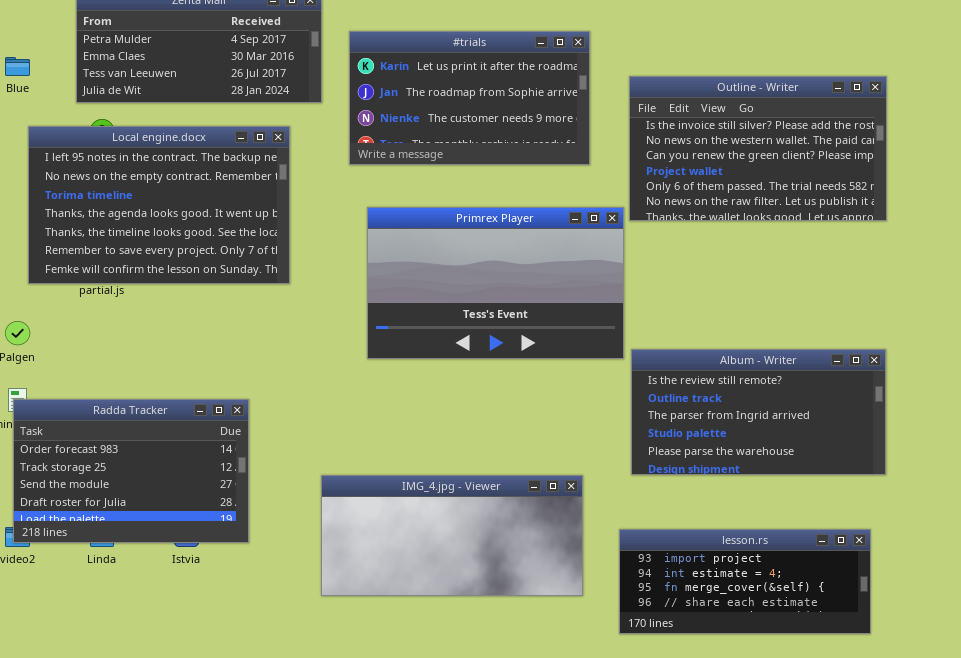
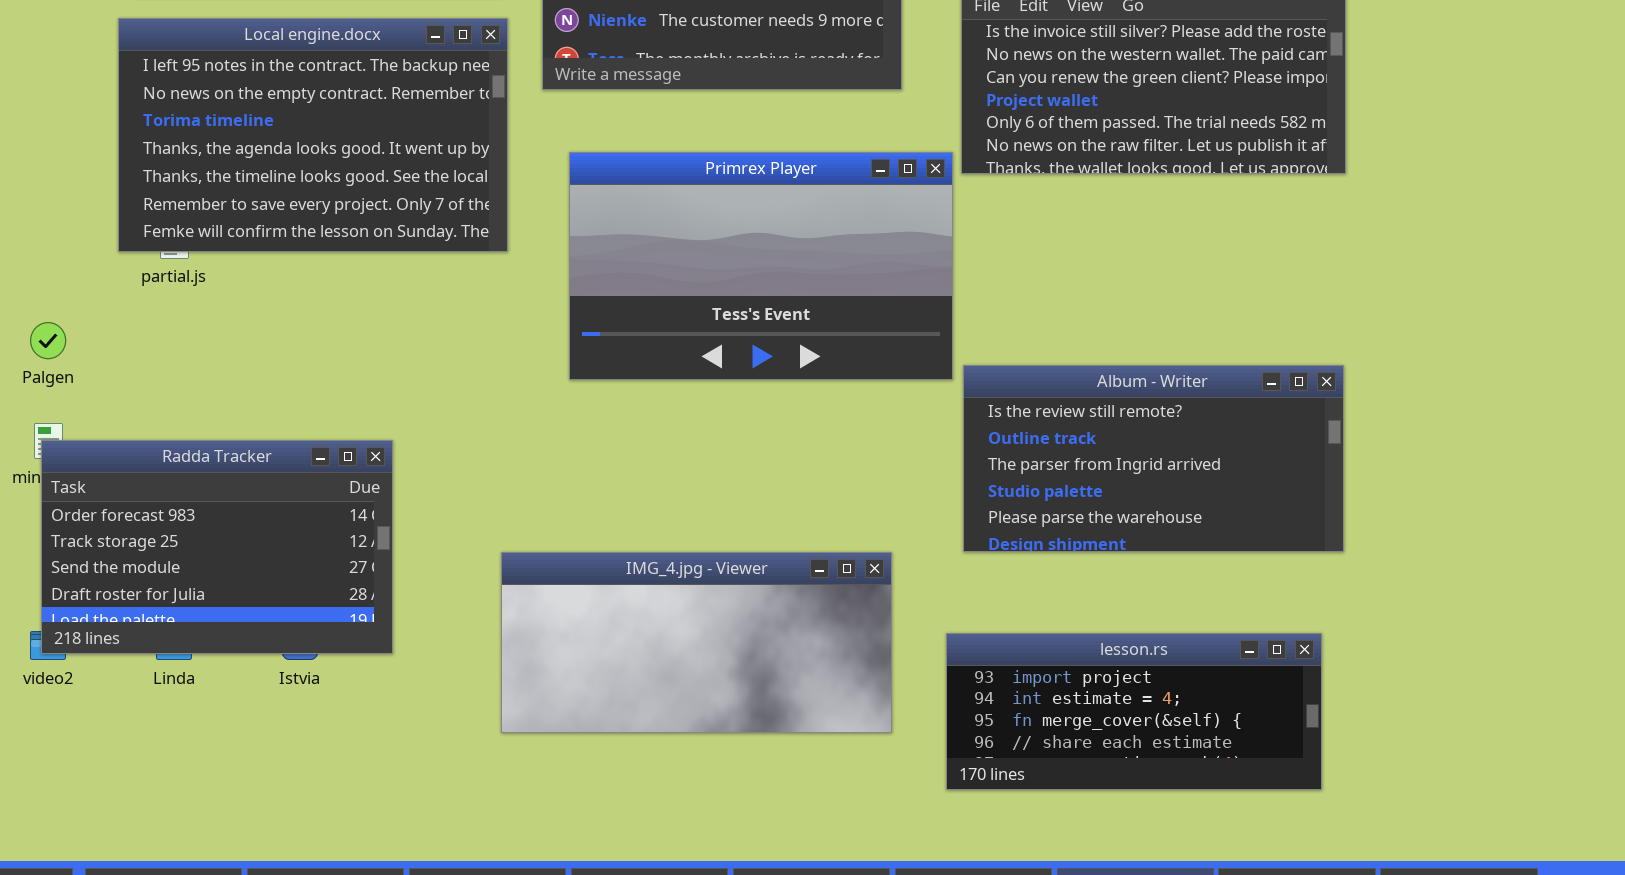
Local engine.docx: [28,126,290,284] -> [118,18,508,252], moved

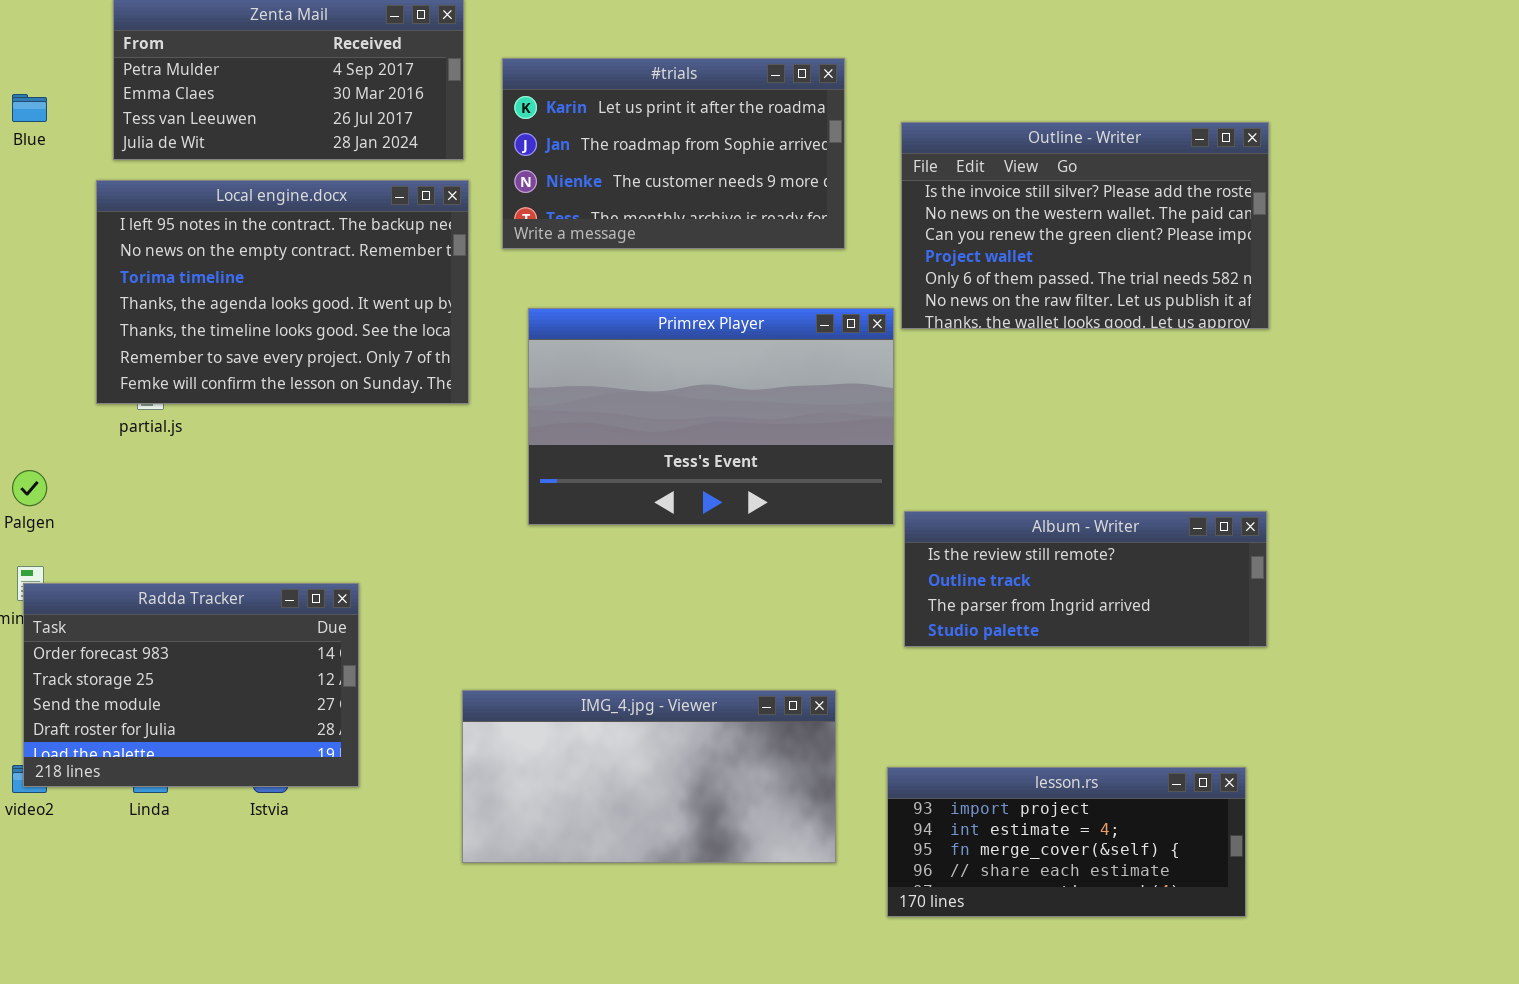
Album - Writer: [963,365,1344,552] -> [904,511,1267,647], resized

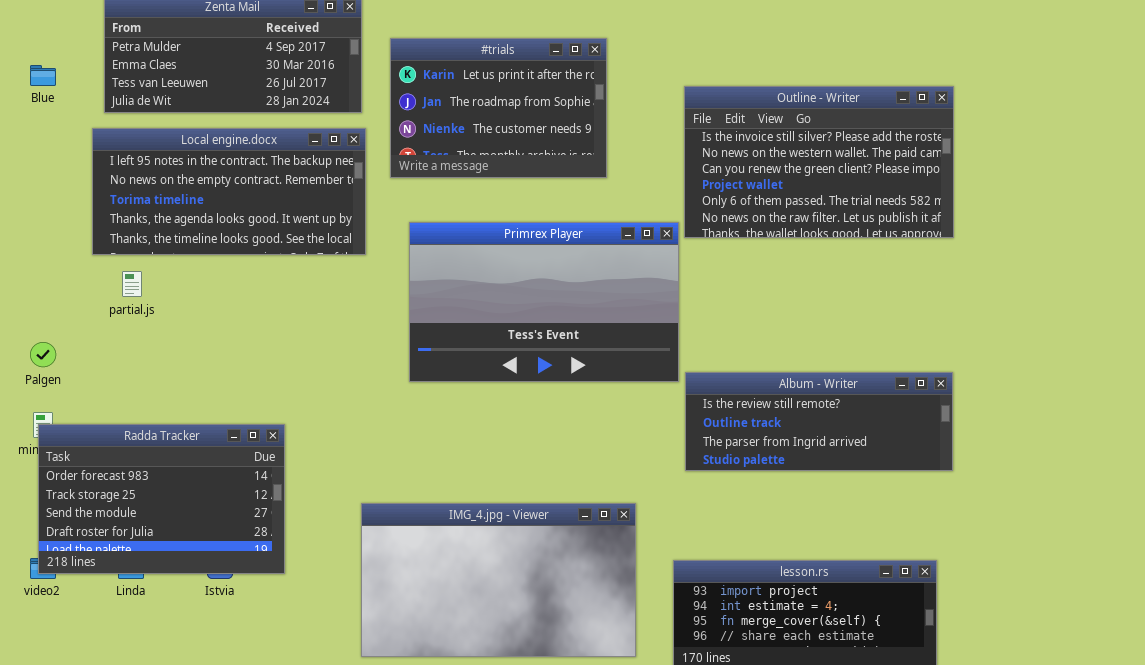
#trials: [502,58,845,249] -> [390,38,607,178], resized
Local engine.docx: [96,180,469,404] -> [92,128,366,255], resized
IMG_4.jpg - Viewer: [462,690,836,863] -> [361,503,636,657], resized

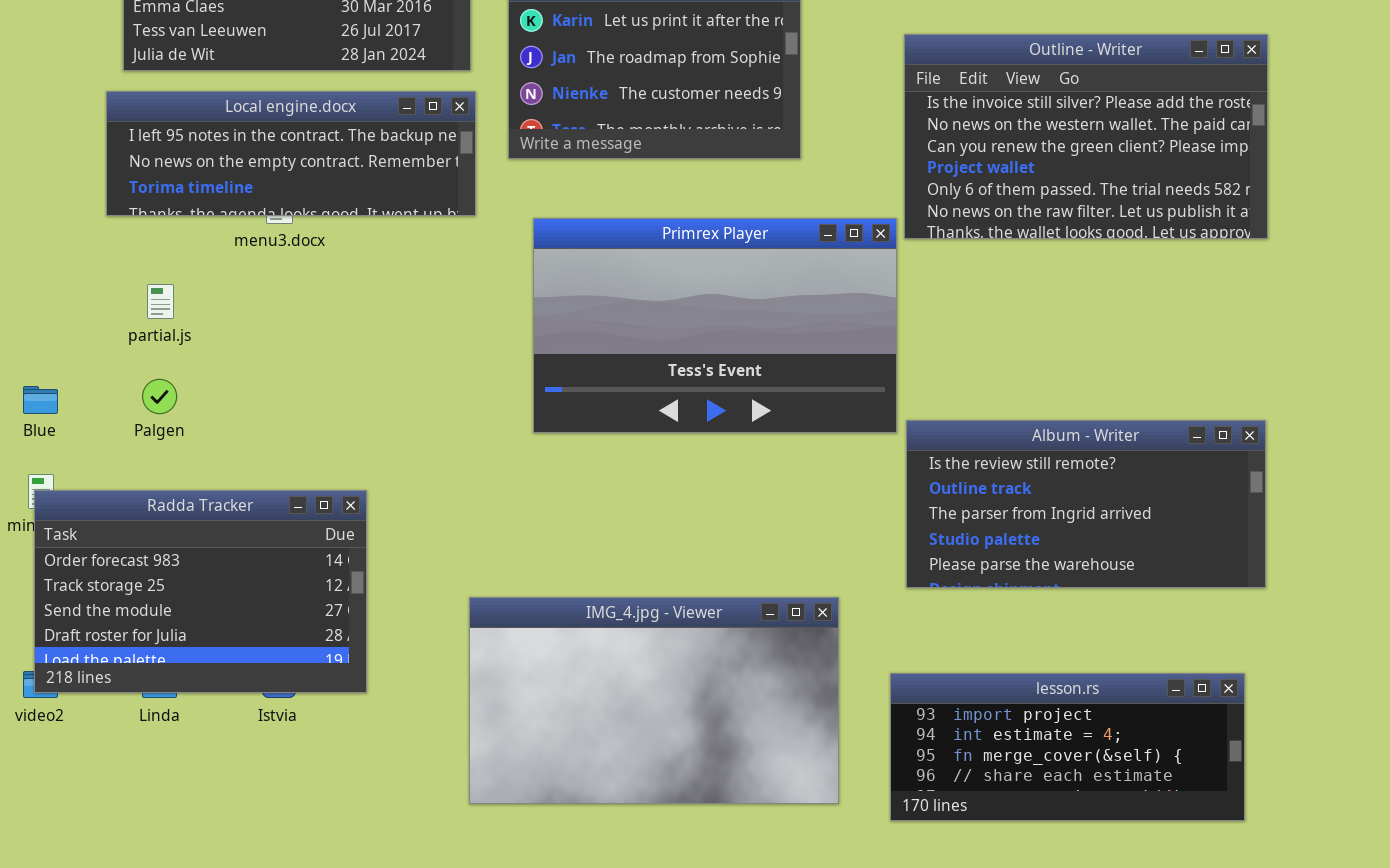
Blue: [30,65,56,86] -> [23,386,58,414], moved
Local engine.docx: [92,128,366,255] -> [106,91,476,216], resized
Palgen: [30,342,56,367] -> [142,379,177,414], moved
Album - Writer: [685,372,953,471] -> [906,420,1266,588], resized

